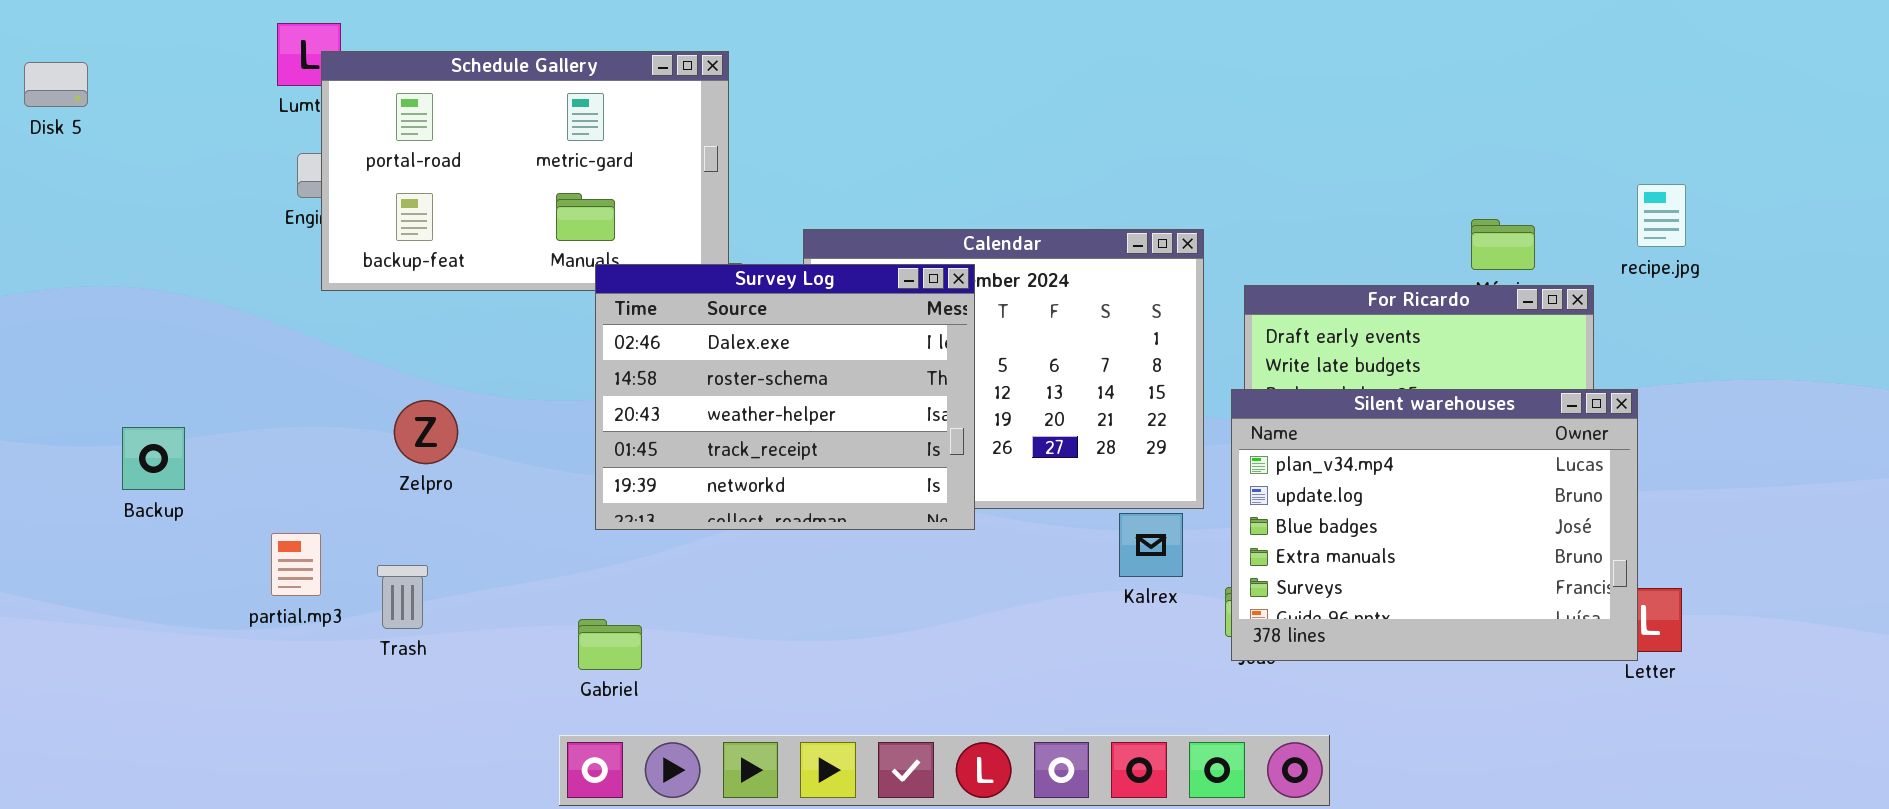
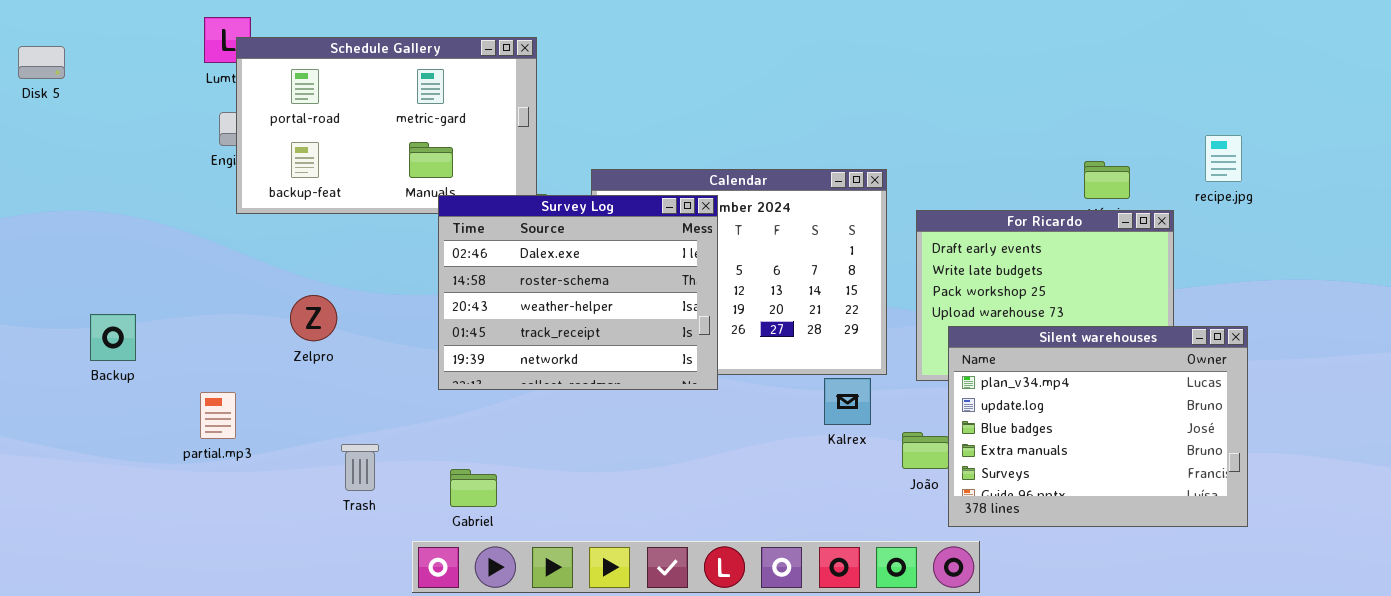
Silent warehouses: [1231,389,1638,661] -> [948,326,1248,527], moved
Trash: [377,565,428,629] -> [341,444,379,491], moved
Gabriel: [578,619,642,670] -> [450,469,497,507], moved

